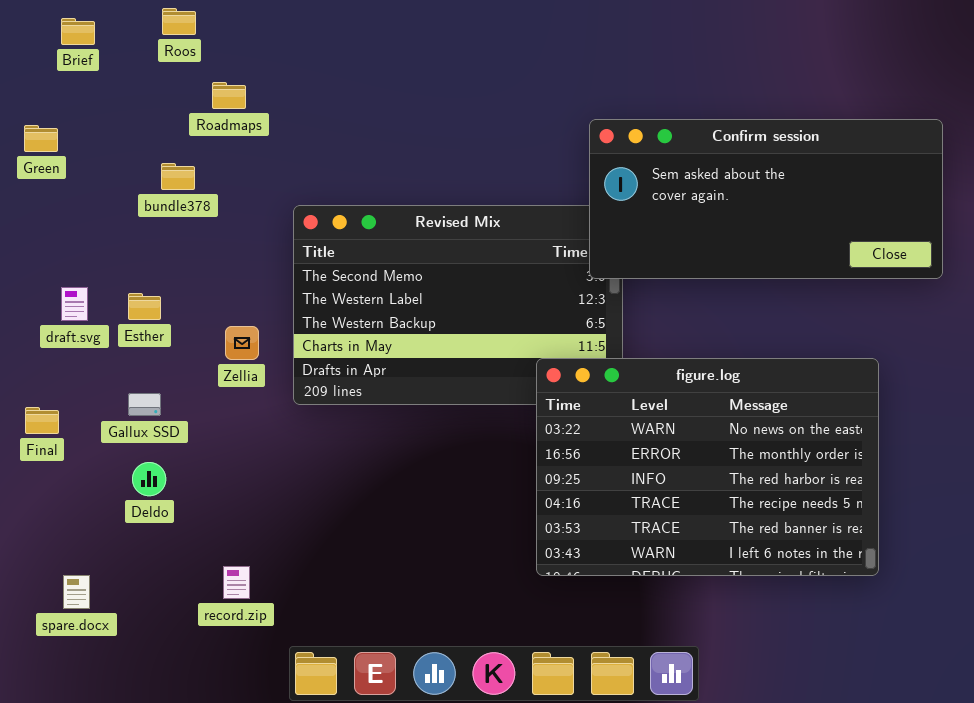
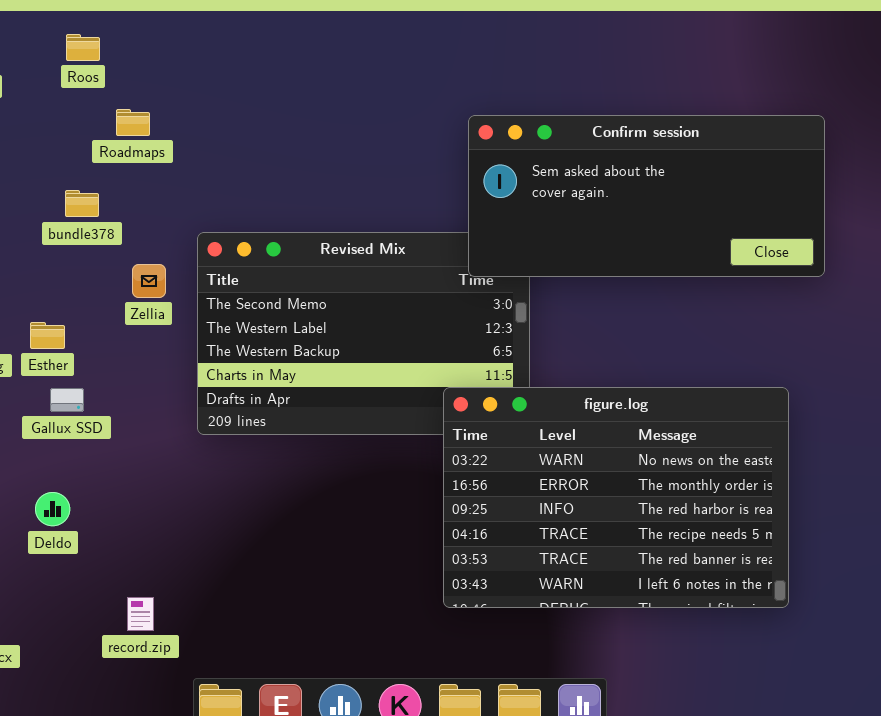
Confirm session: [589,119,943,279] -> [468,115,825,277], moved
Zellia: [225,326,259,360] -> [132,264,166,298], moved
Gallux SSD: [128,393,161,416] -> [50,388,84,412], moved

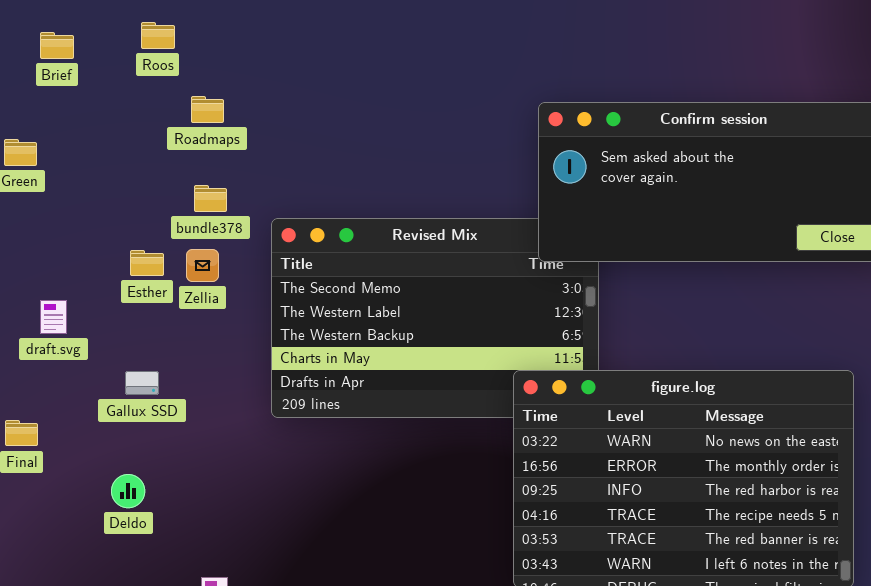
bundle378: [65,190,99,217] -> [194,185,227,212], moved
Zellia: [132,264,166,298] -> [186,249,219,282], moved
Esther: [30,322,65,349] -> [130,250,164,276], moved

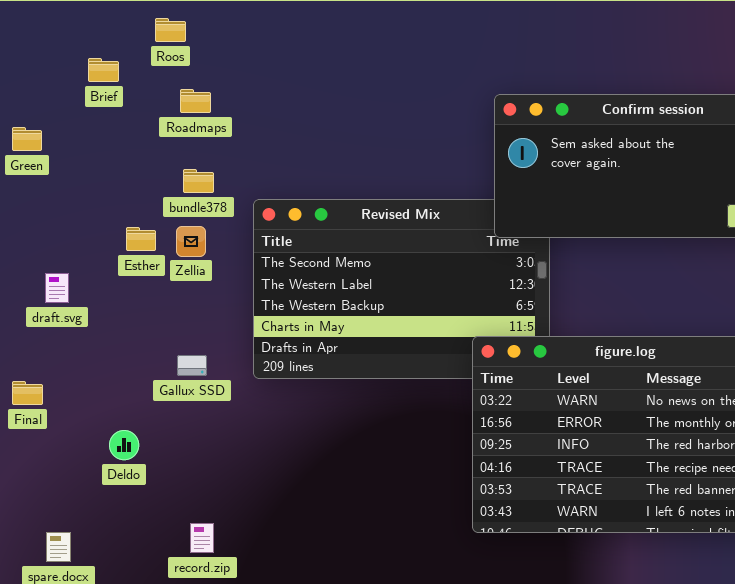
Roos: [141,22,175,49] -> [155,18,186,42], moved
Brief: [40,32,74,59] -> [88,58,119,82], moved
Gallux SSD: [125,371,159,395] -> [177,355,207,376], moved

